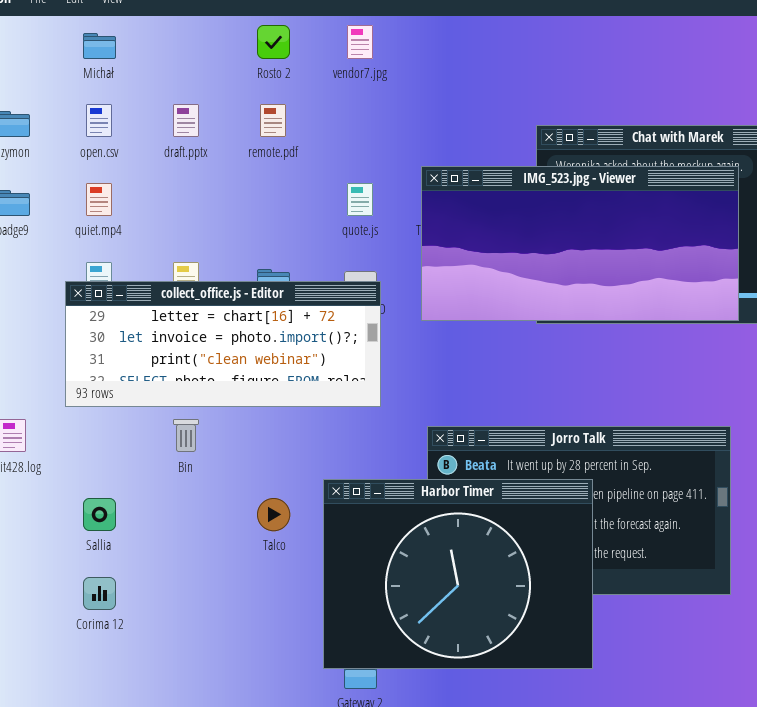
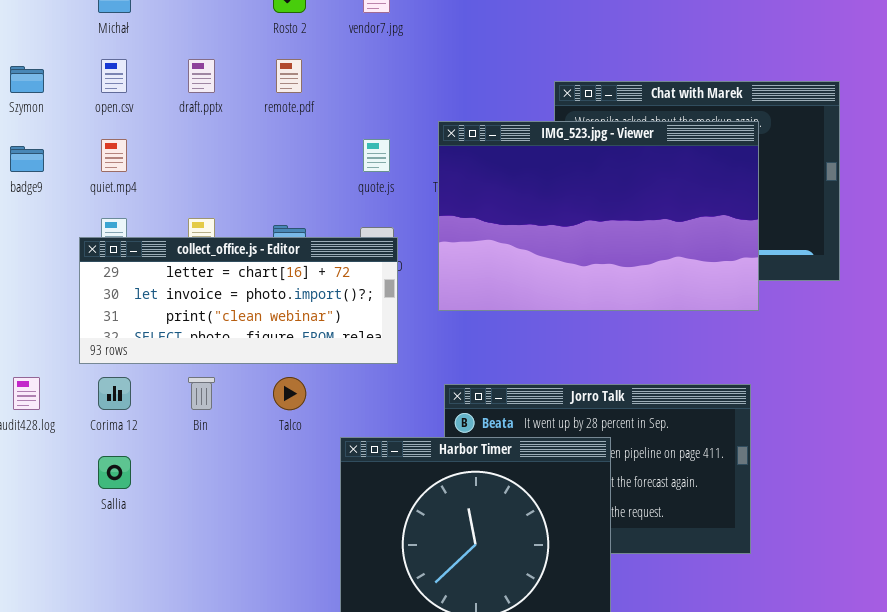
IMG_523.jpg - Viewer: [421,166,739,321] -> [438,121,759,311], resized
Talco: [257,498,290,531] -> [273,377,306,410], moved
Corima 12: [83,577,116,610] -> [98,377,131,410], moved

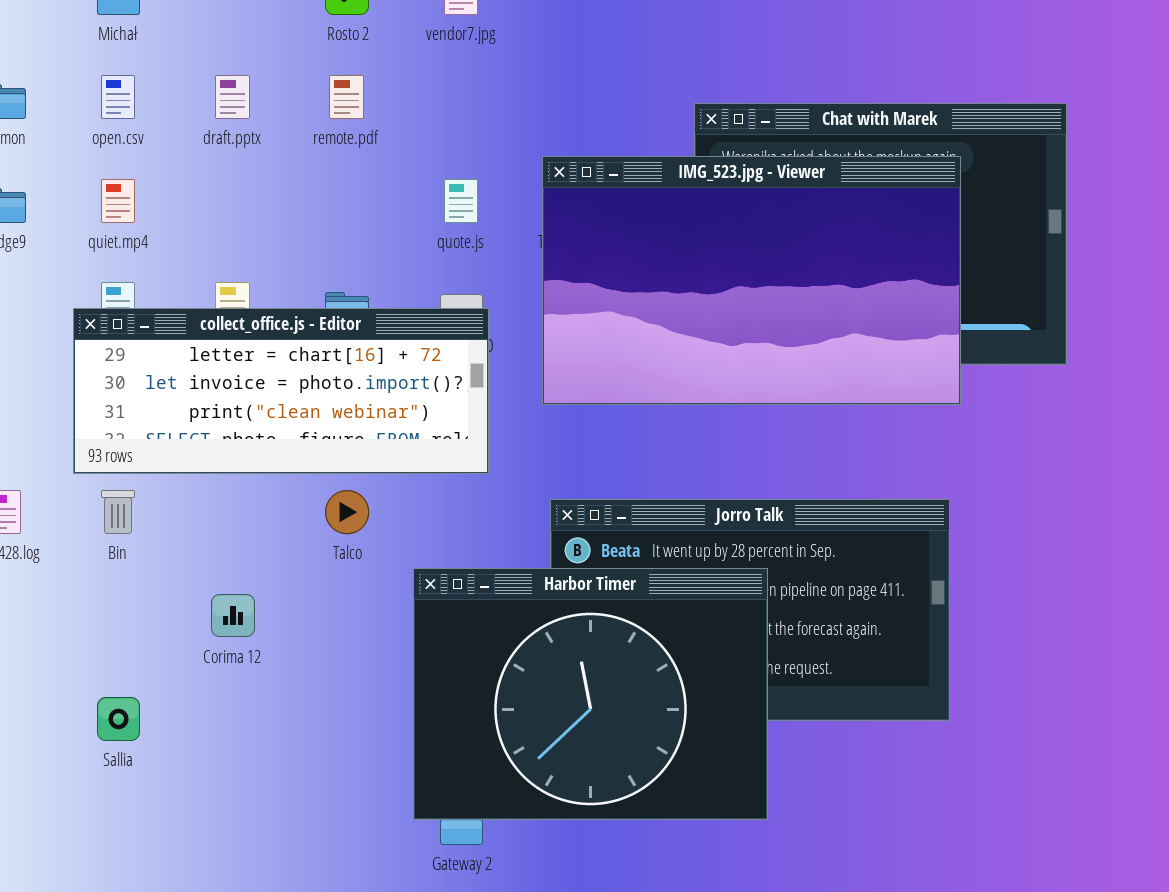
Corima 12: [98,377,131,410] -> [211,594,255,637], moved
Bin: [188,377,215,410] -> [101,490,135,534], moved
Sallia: [98,456,131,489] -> [97,697,140,741], moved

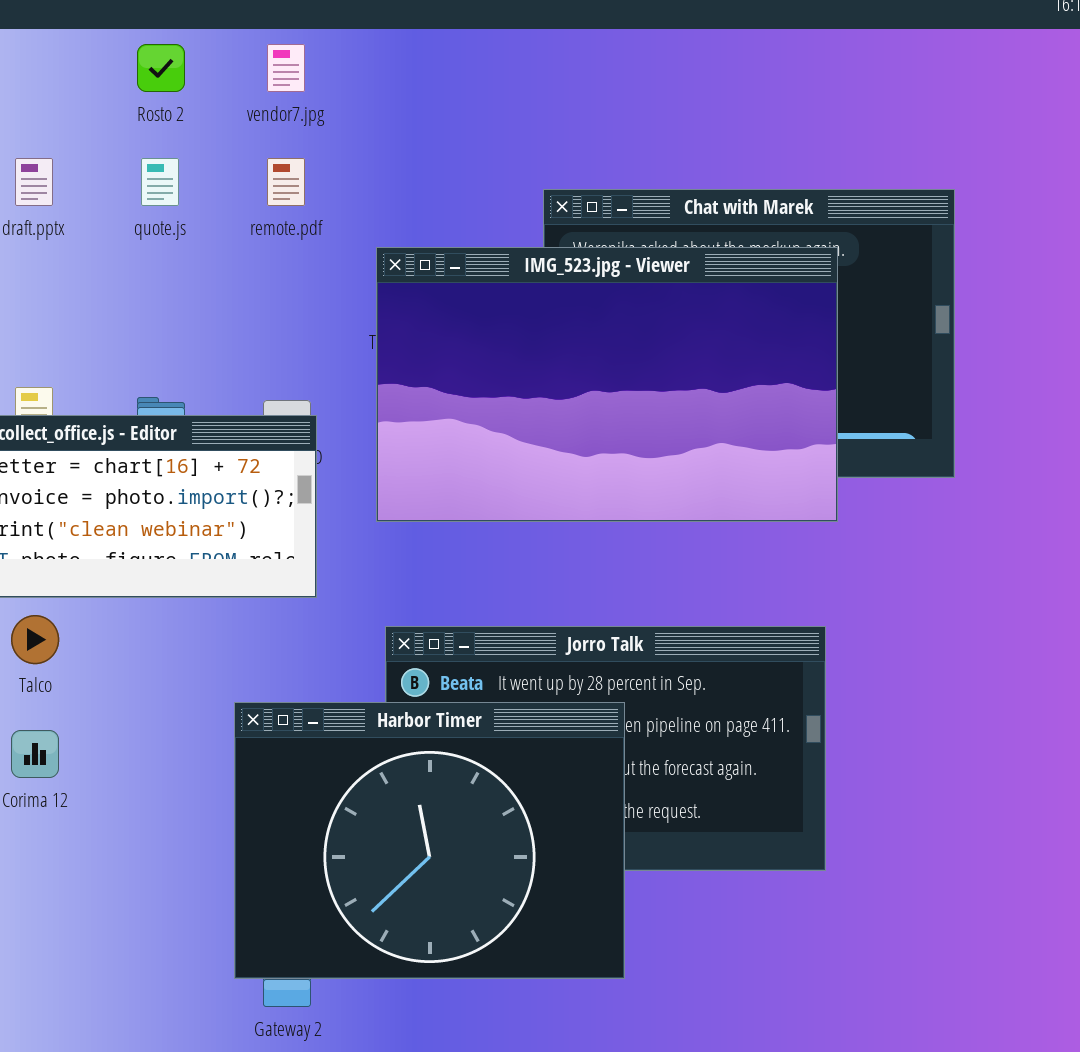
remote.pdf: [329,75,364,119] -> [267,158,305,206], moved
quote.js: [444,179,478,223] -> [141,158,179,206], moved
Talco: [325,490,369,534] -> [11,615,59,664], moved

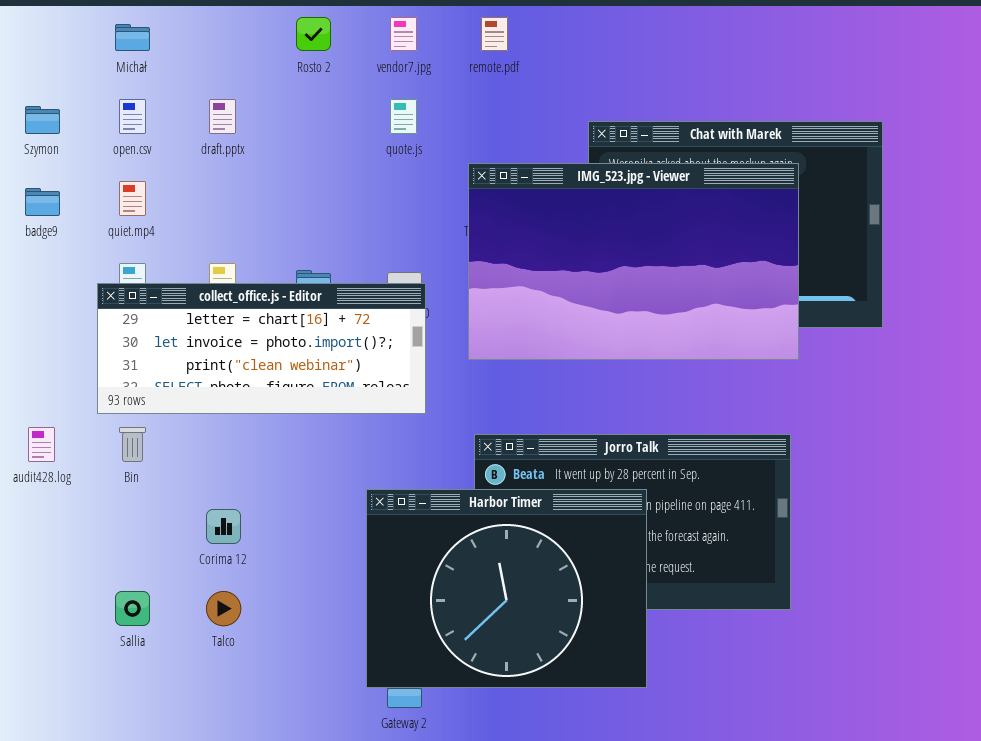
quote.js: [141,158,179,206] -> [390,99,417,134], moved
remote.pdf: [267,158,305,206] -> [481,17,508,51], moved
Talco: [11,615,59,664] -> [206,591,241,626], moved

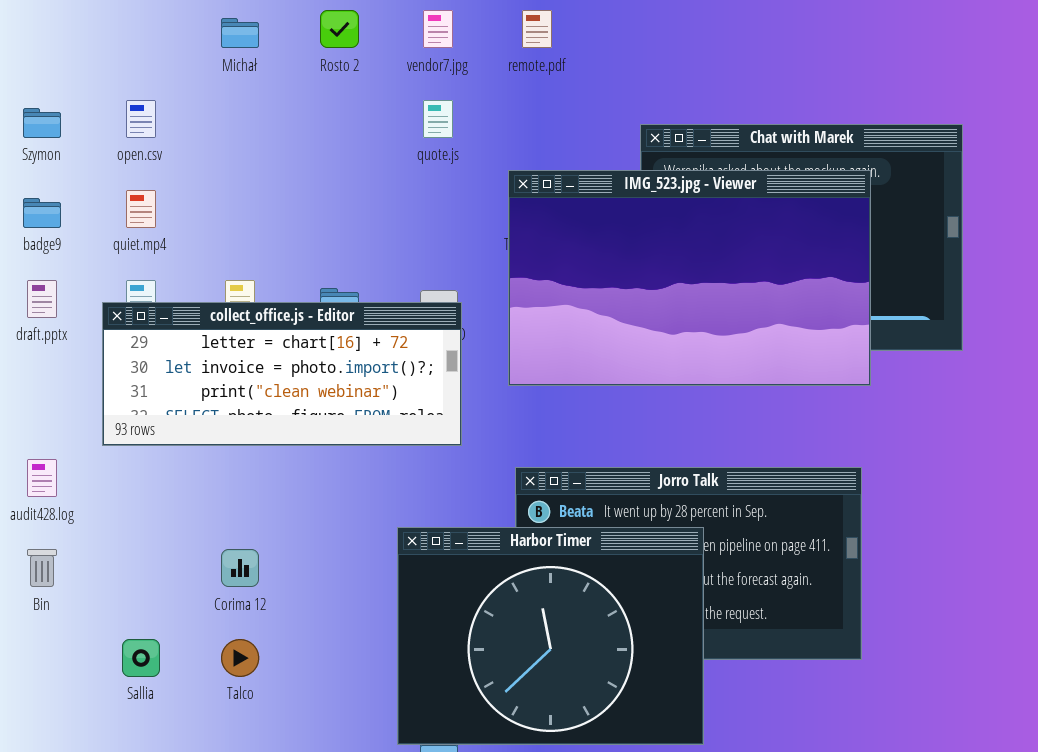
Michał: [115,24,150,51] -> [221,18,259,48], moved
draft.pptx: [209,99,236,134] -> [27,280,57,318], moved
Bin: [119,427,146,462] -> [27,549,57,587], moved

